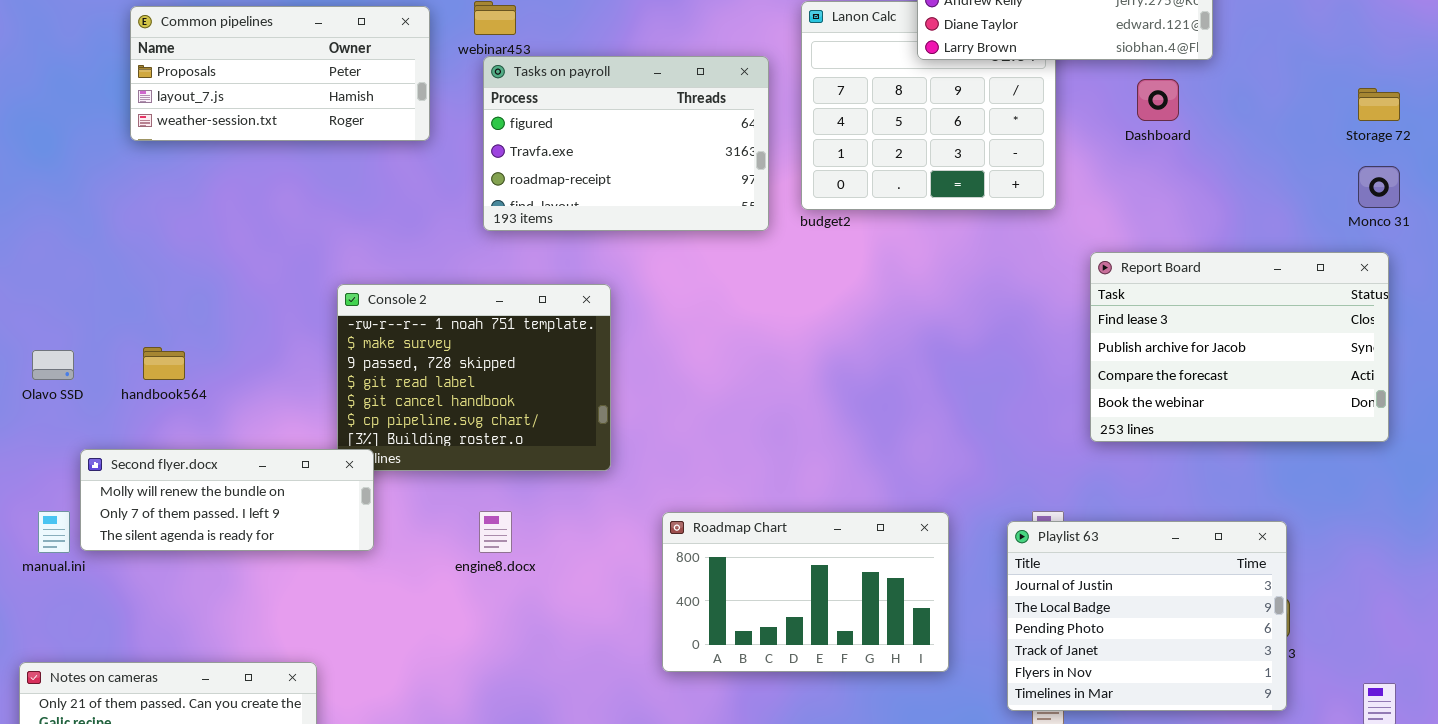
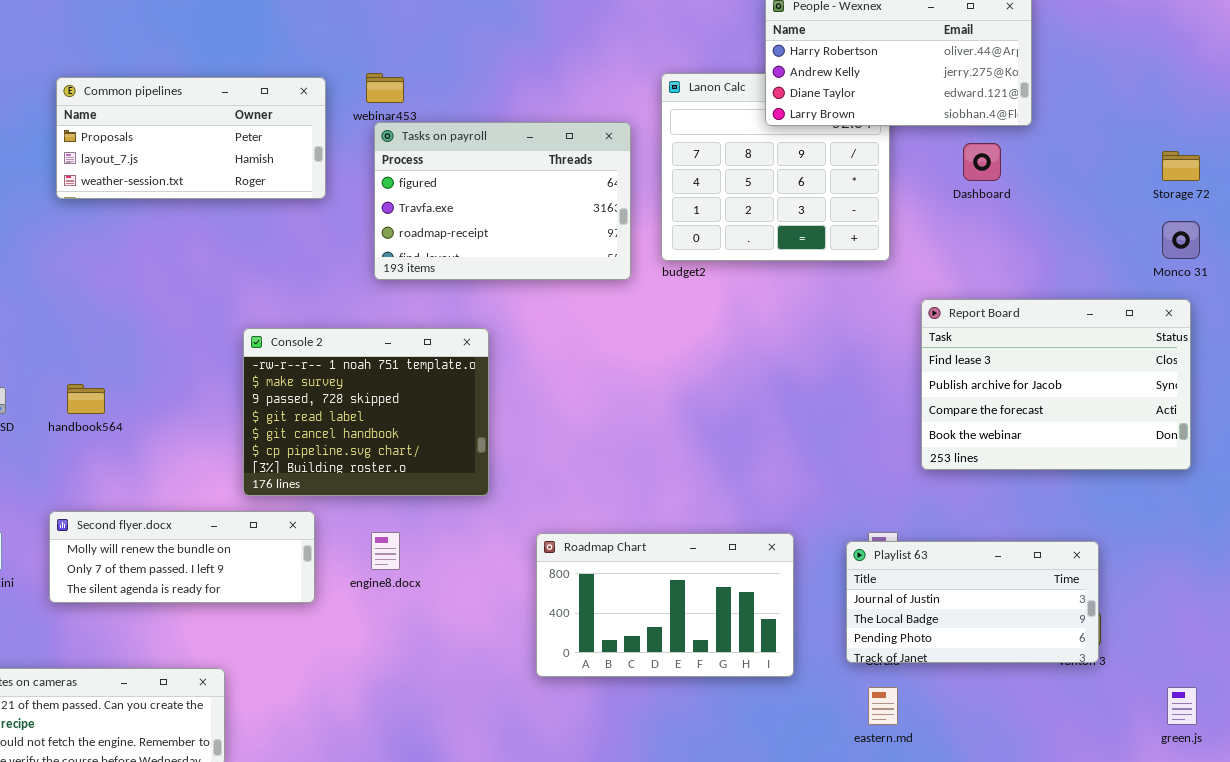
Second flyer.docx: [80,449,374,551] -> [49,511,315,603], moved
Playlist 63: [1007,521,1287,711] -> [846,541,1099,663], resized

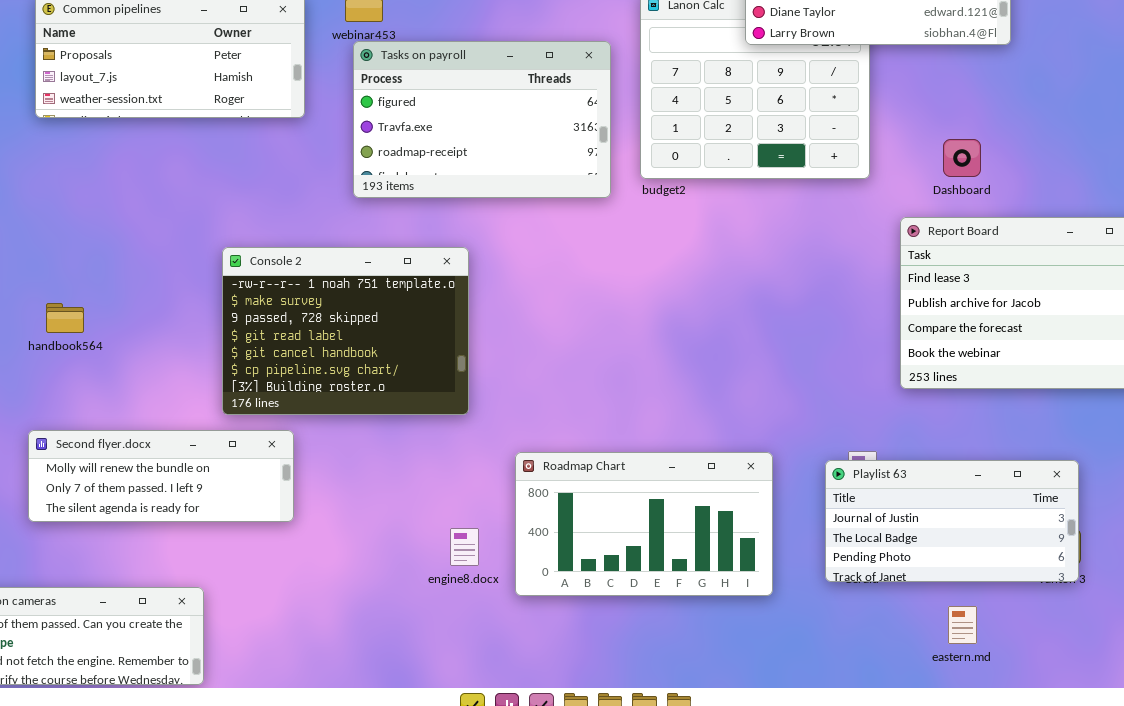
Dashboard: [963,143,1001,181] -> [943,139,981,177], moved
engine8.docx: [371,532,400,570] -> [450,528,479,566], moved
eastern.md: [868,687,898,725] -> [948,606,977,644], moved

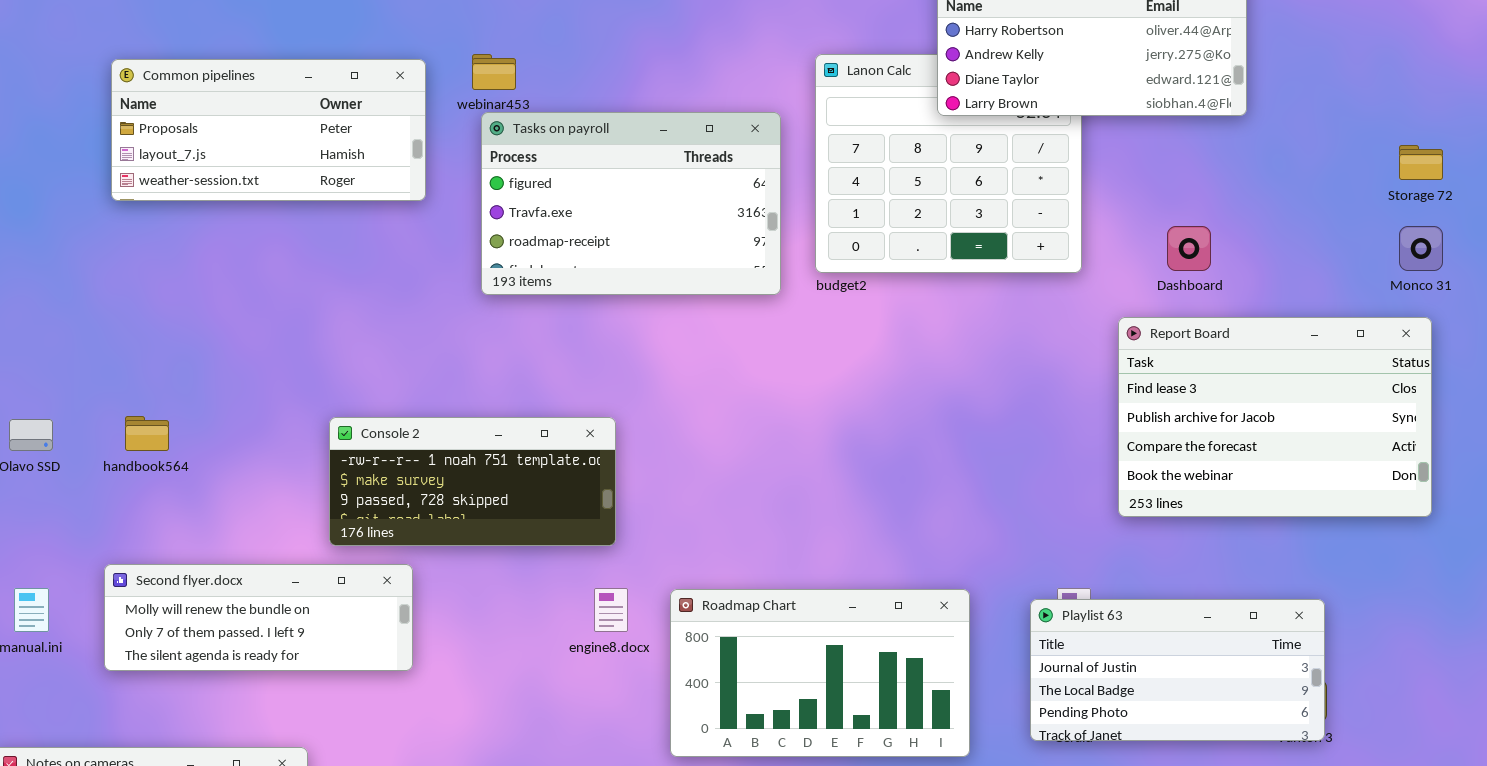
Console 2: [222,247,469,415] -> [329,417,616,546], resized
engine8.docx: [450,528,479,566] -> [594,588,628,632], moved

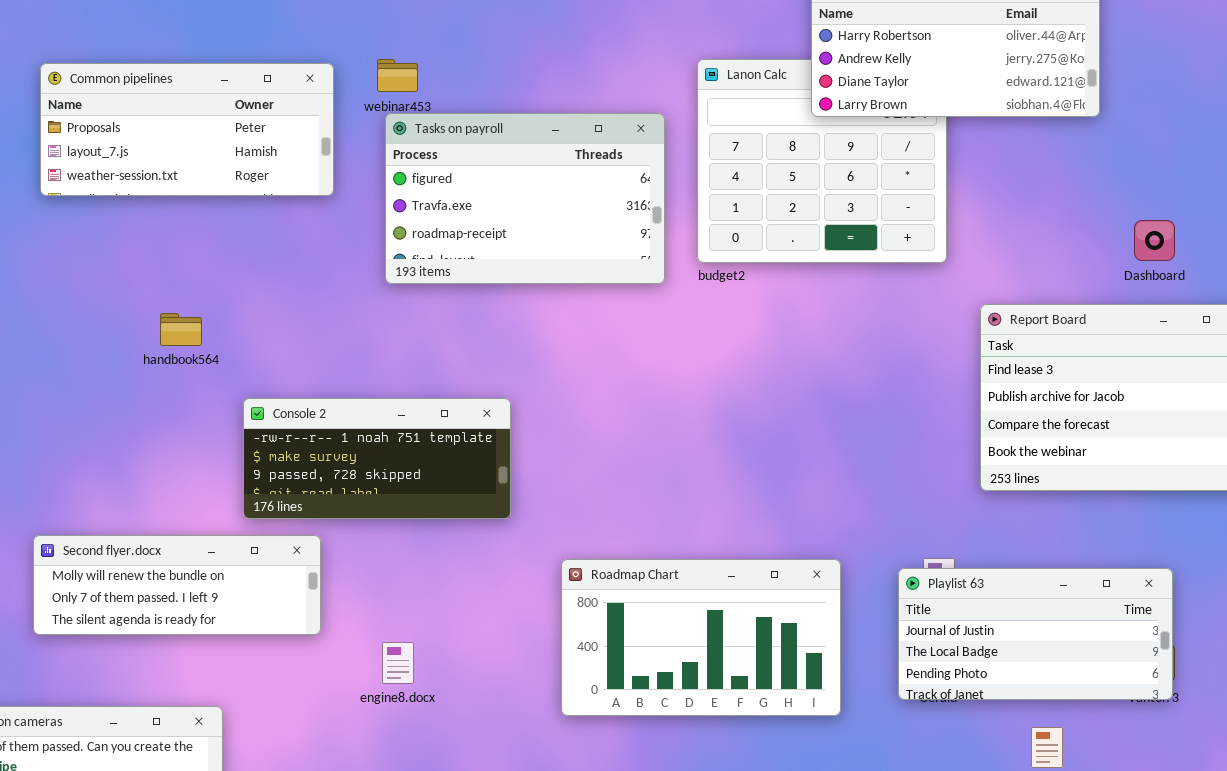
Dashboard: [1167,226,1211,271] -> [1134,220,1175,261], moved
handbook564: [125,416,169,451] -> [160,313,202,346], moved
engine8.docx: [594,588,628,632] -> [382,642,414,684], moved

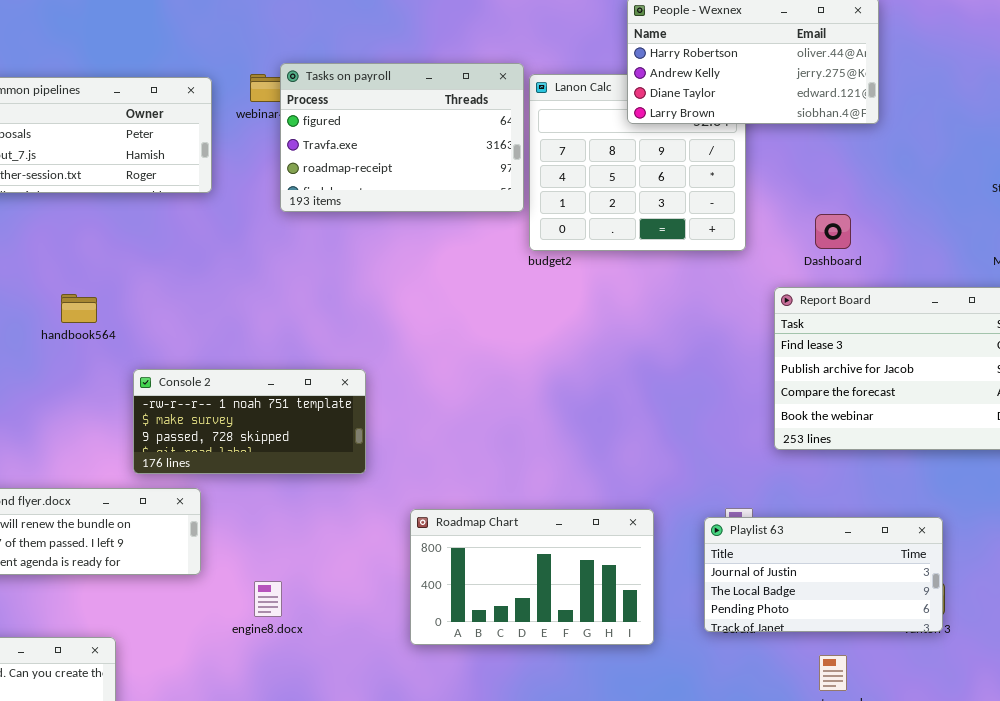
Tasks on payroll: [385,113,665,284] -> [280,63,524,212], moved
Dashboard: [1134,220,1175,261] -> [815,214,851,249], moved

